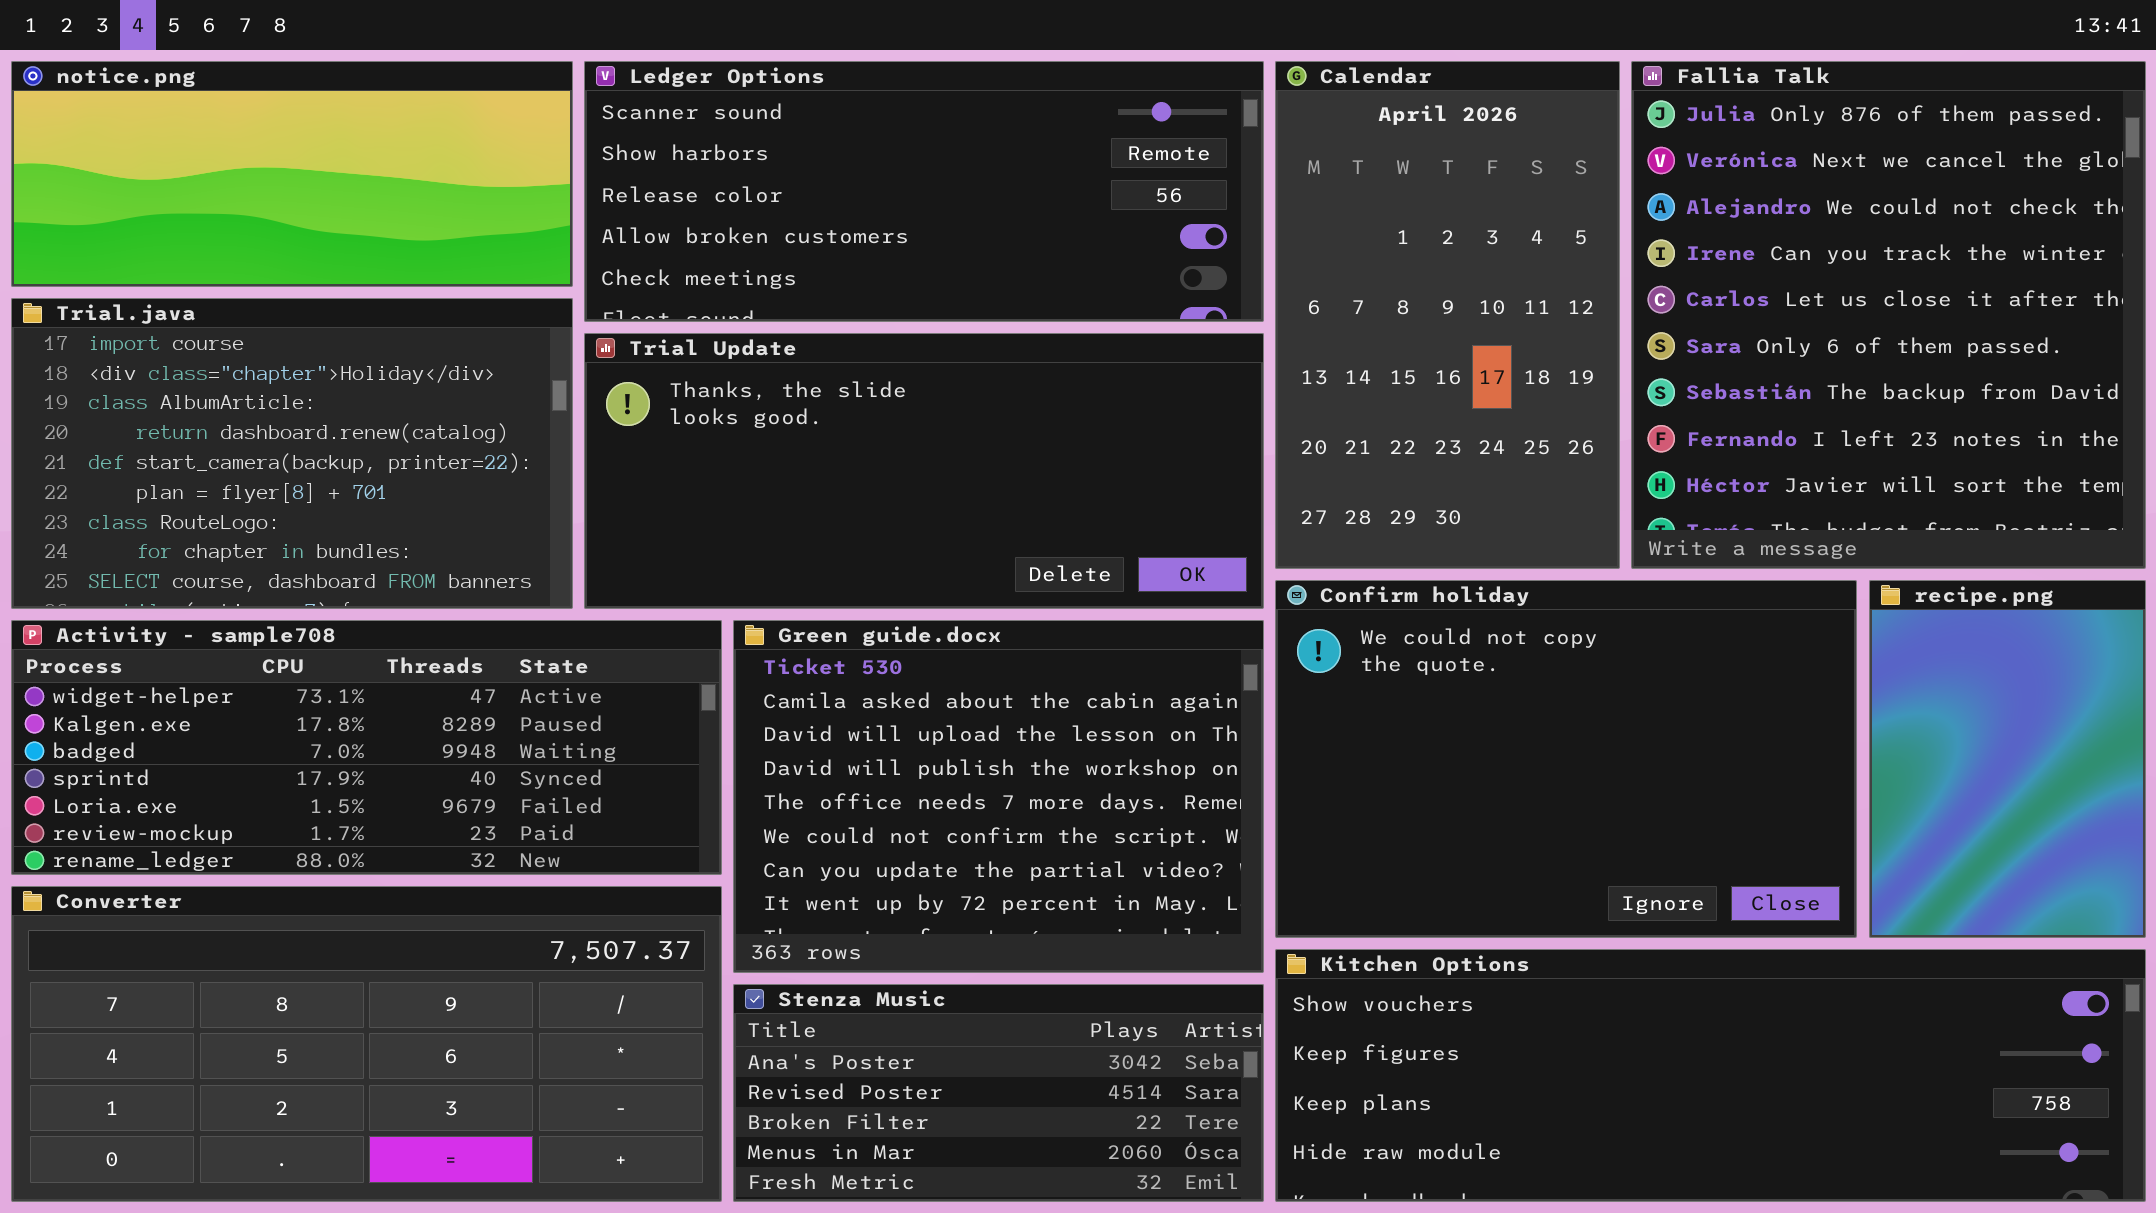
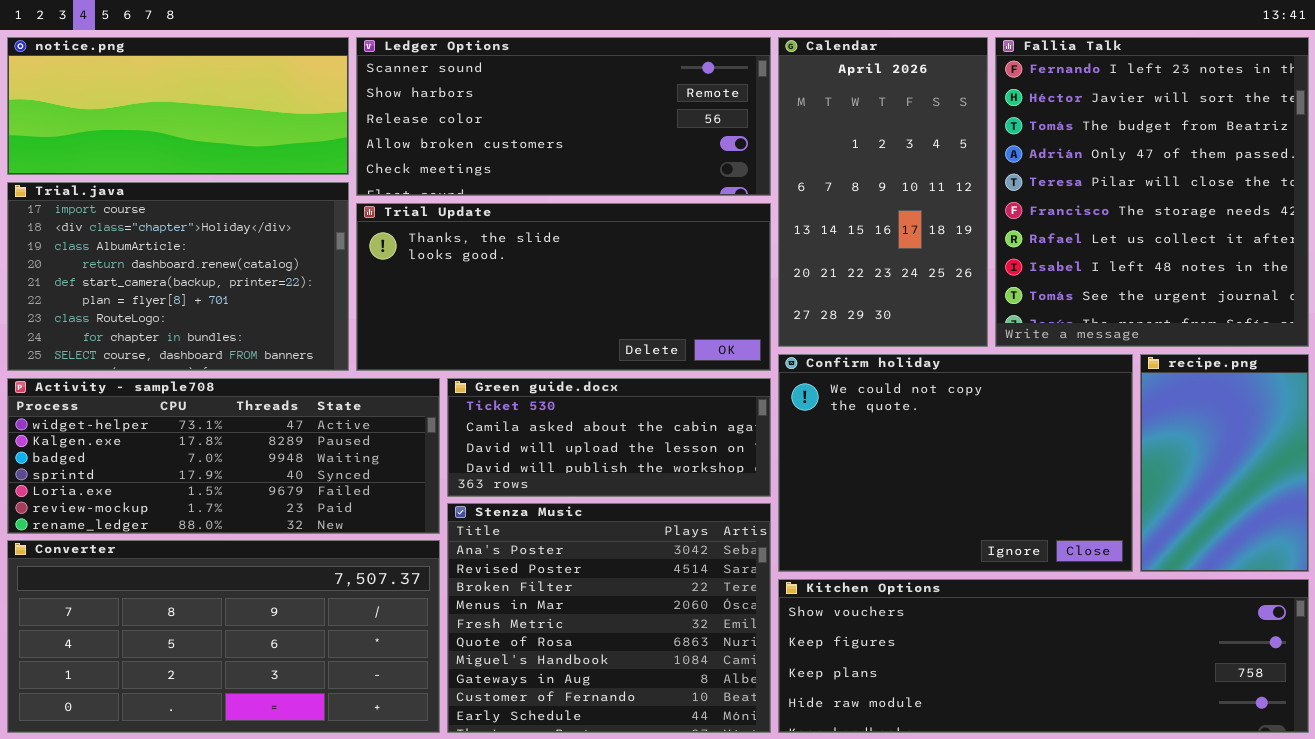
Fallia Talk: [1631,61,2146,569] -> [995,37,1309,347], scrolled down 7 rows
Green guide.docx: [733,620,1264,973] -> [447,378,771,497], resized
Stenza Music: [733,984,1264,1202] -> [447,503,771,733], resized

